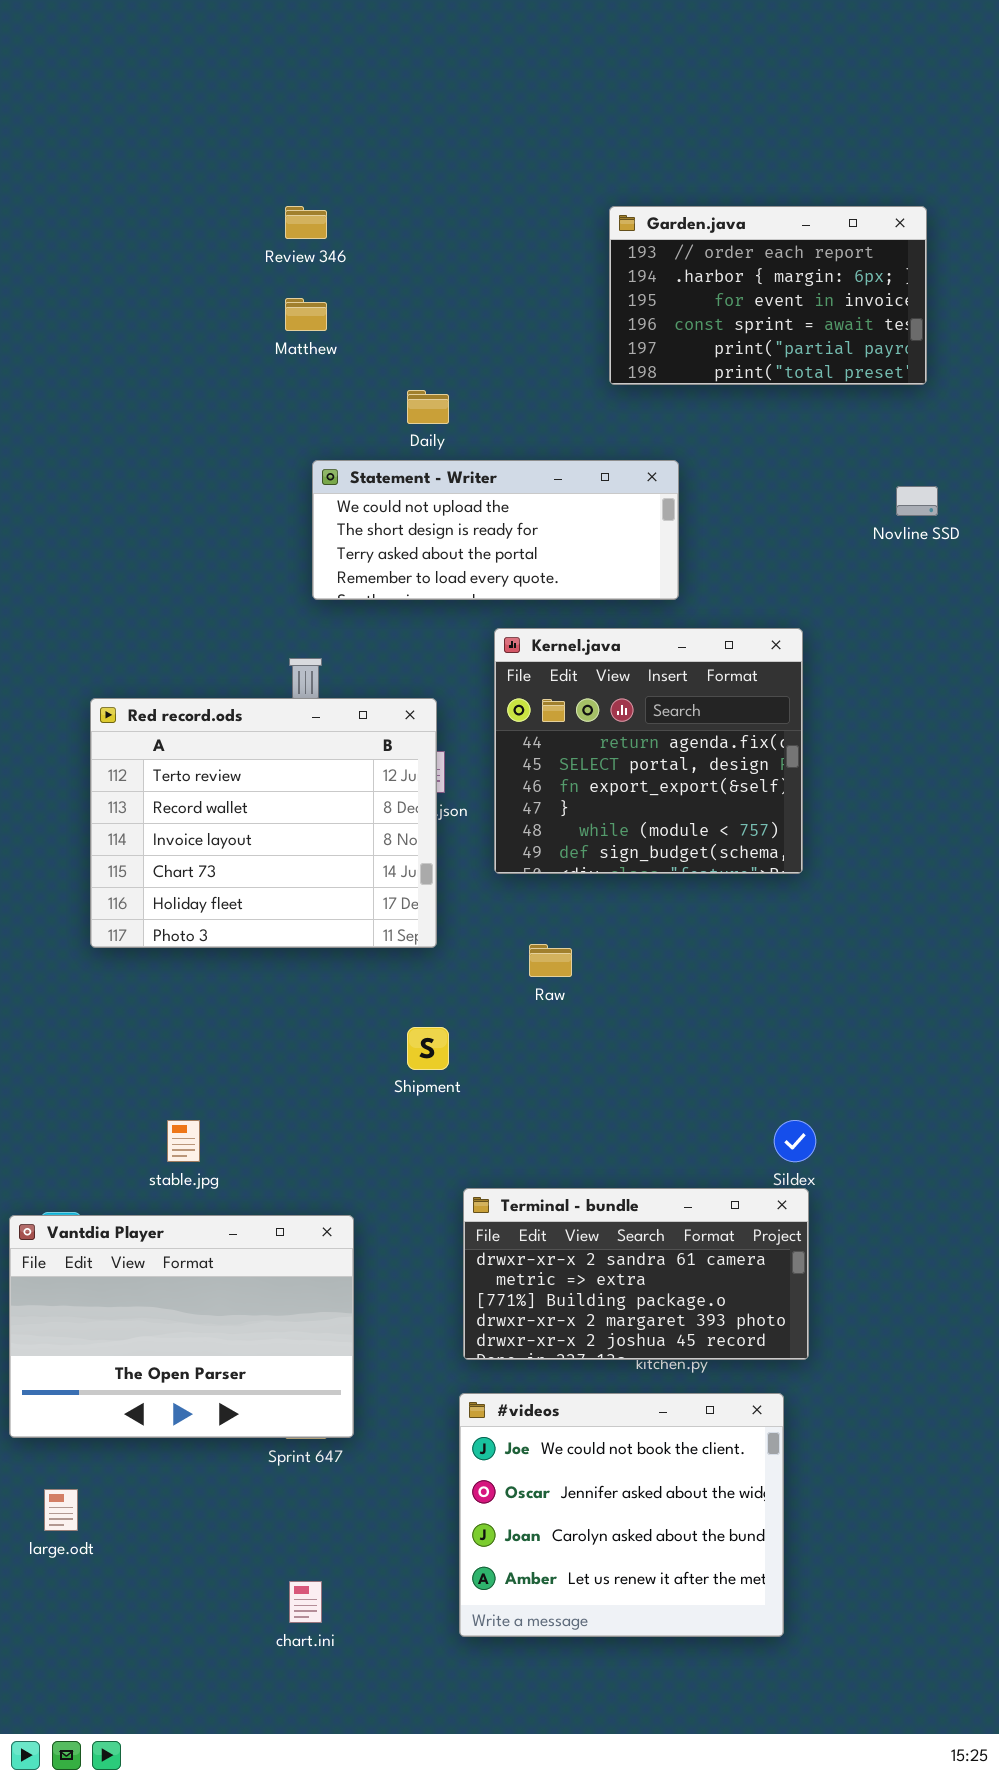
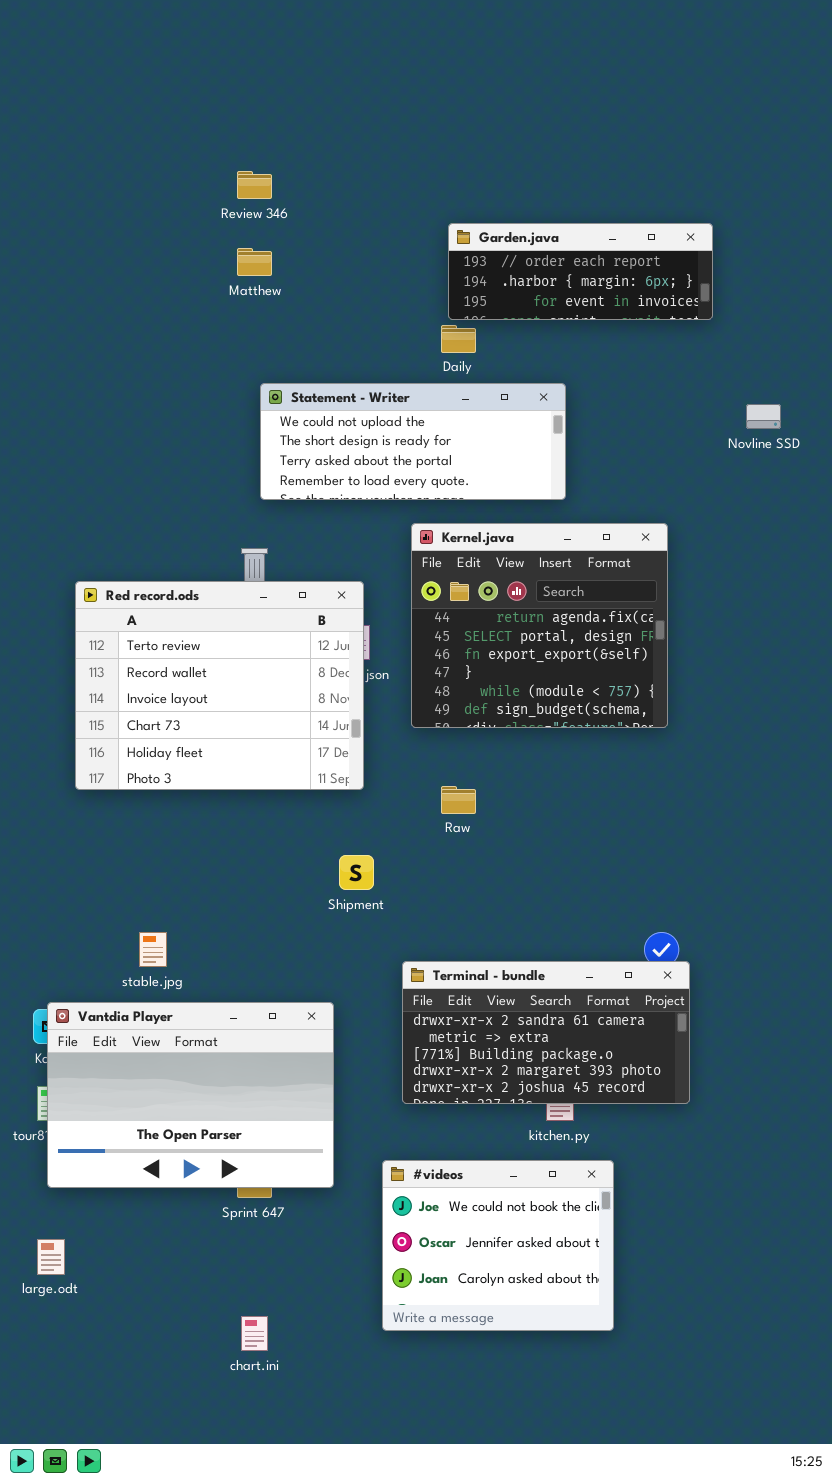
Garden.java: [609,206,927,385] -> [448,223,713,320], moved, resized
Daily: [407,390,449,424] -> [441,325,476,353], moved
Terminal - bundle: [463,1188,809,1360] -> [402,961,690,1104], moved
Vantdia Player: [9,1215,354,1438] -> [47,1002,334,1188], moved
#videos: [459,1393,784,1637] -> [382,1160,614,1331], resized

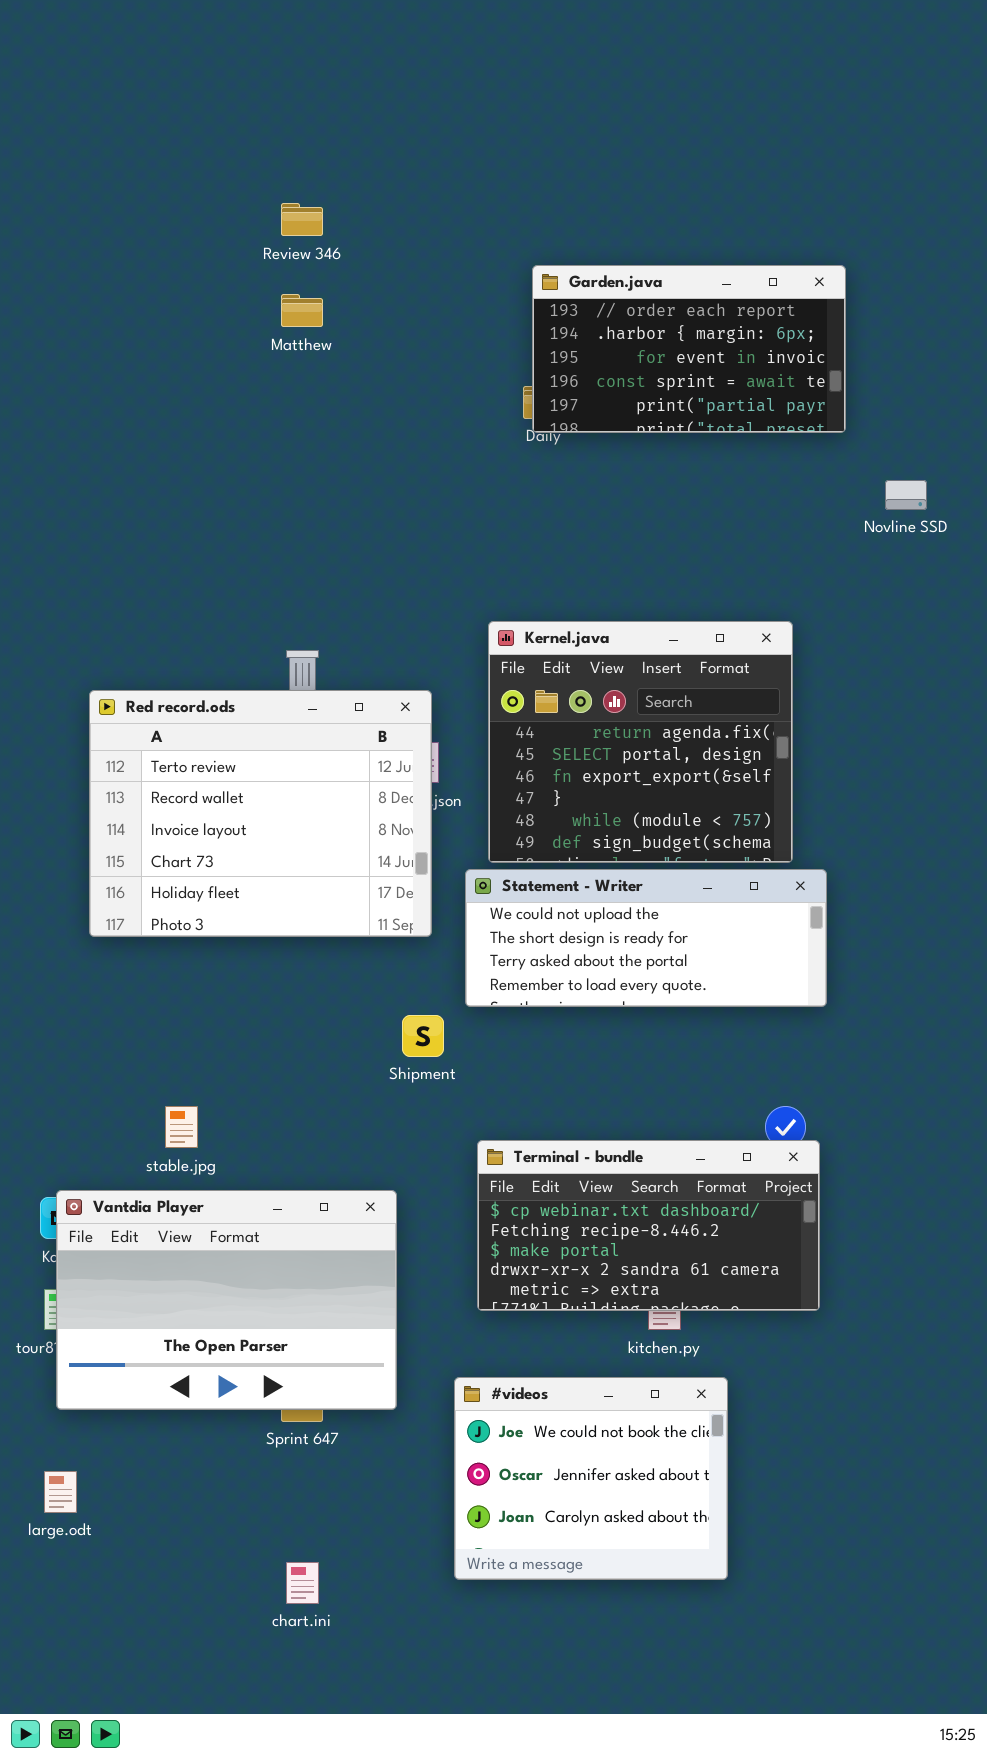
Garden.java: [448,223,713,320] -> [532,265,846,433], resized
Statement - Writer: [260,383,566,500] -> [465,869,827,1007], moved
Terminal - bundle: [402,961,690,1104] -> [477,1140,820,1311], scrolled up 3 rows

